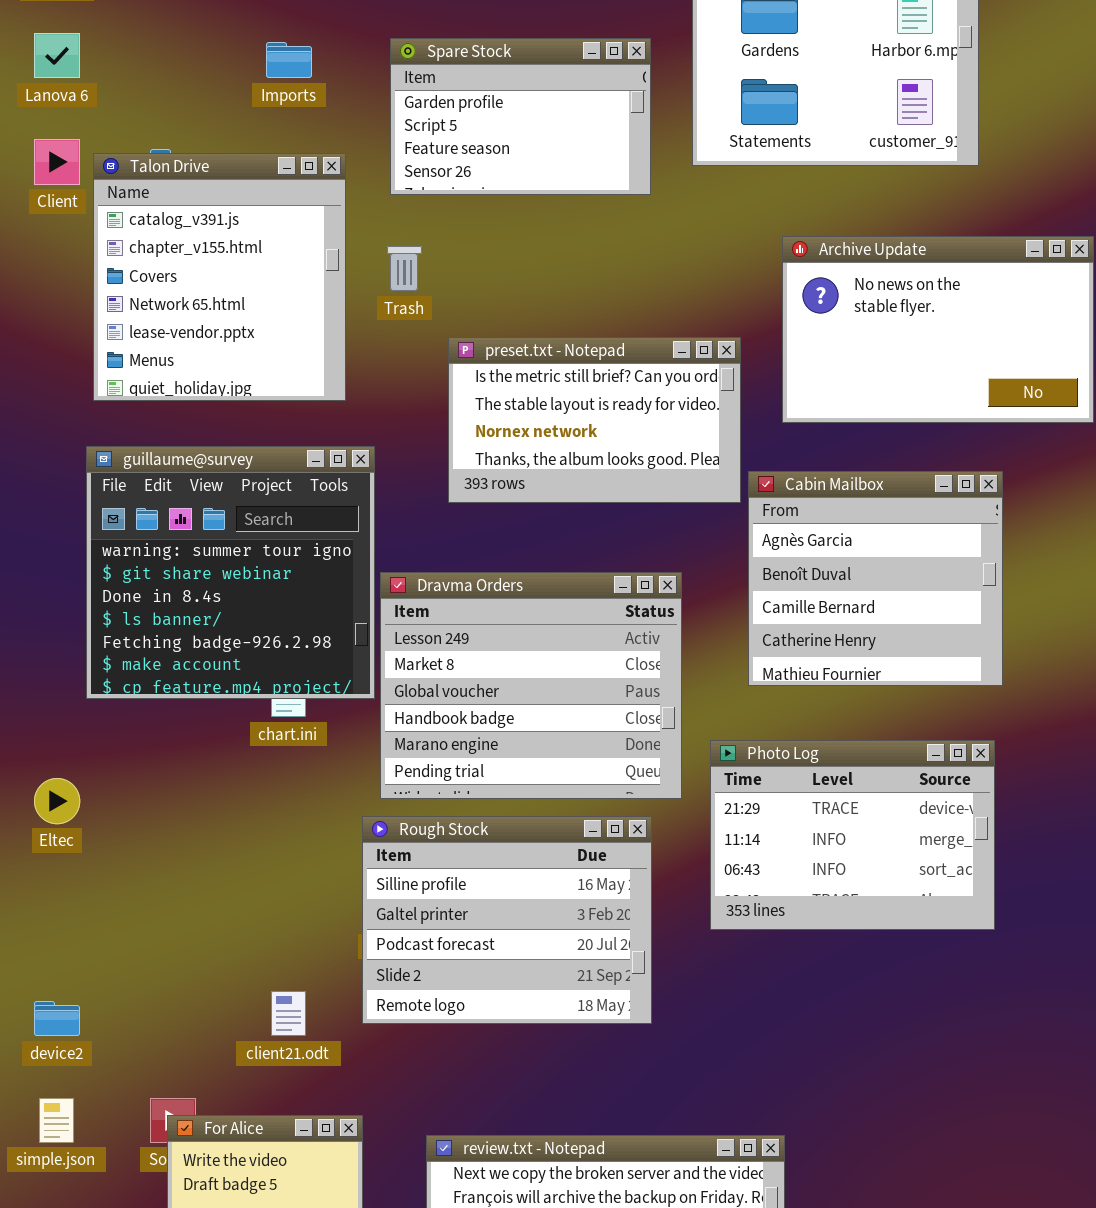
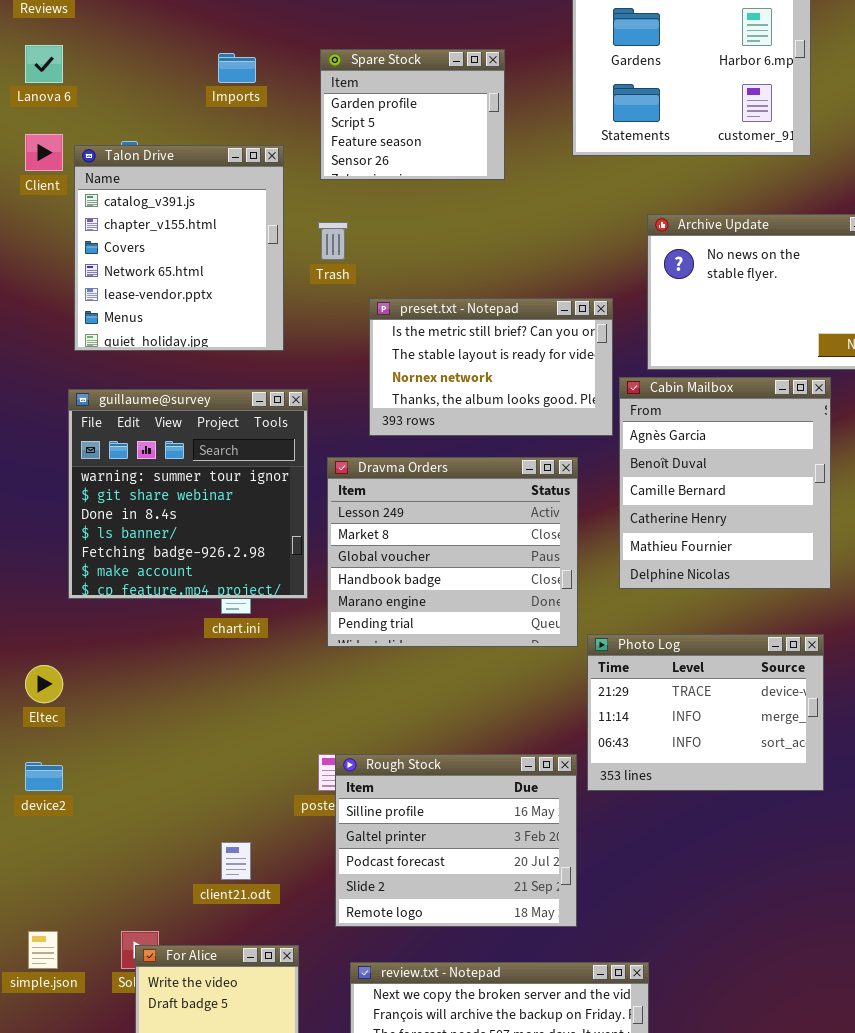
Spare Stock: [390,38,651,195] -> [320,49,505,180], resized
Cabin Mailbox: [748,471,1003,686] -> [619,377,831,589], resized
Dravma Orders: [380,572,682,799] -> [327,457,578,647], moved
Rough Stock: [362,816,652,1024] -> [335,754,577,927], moved
device2: [34,1001,80,1036] -> [25,762,63,791], moved

